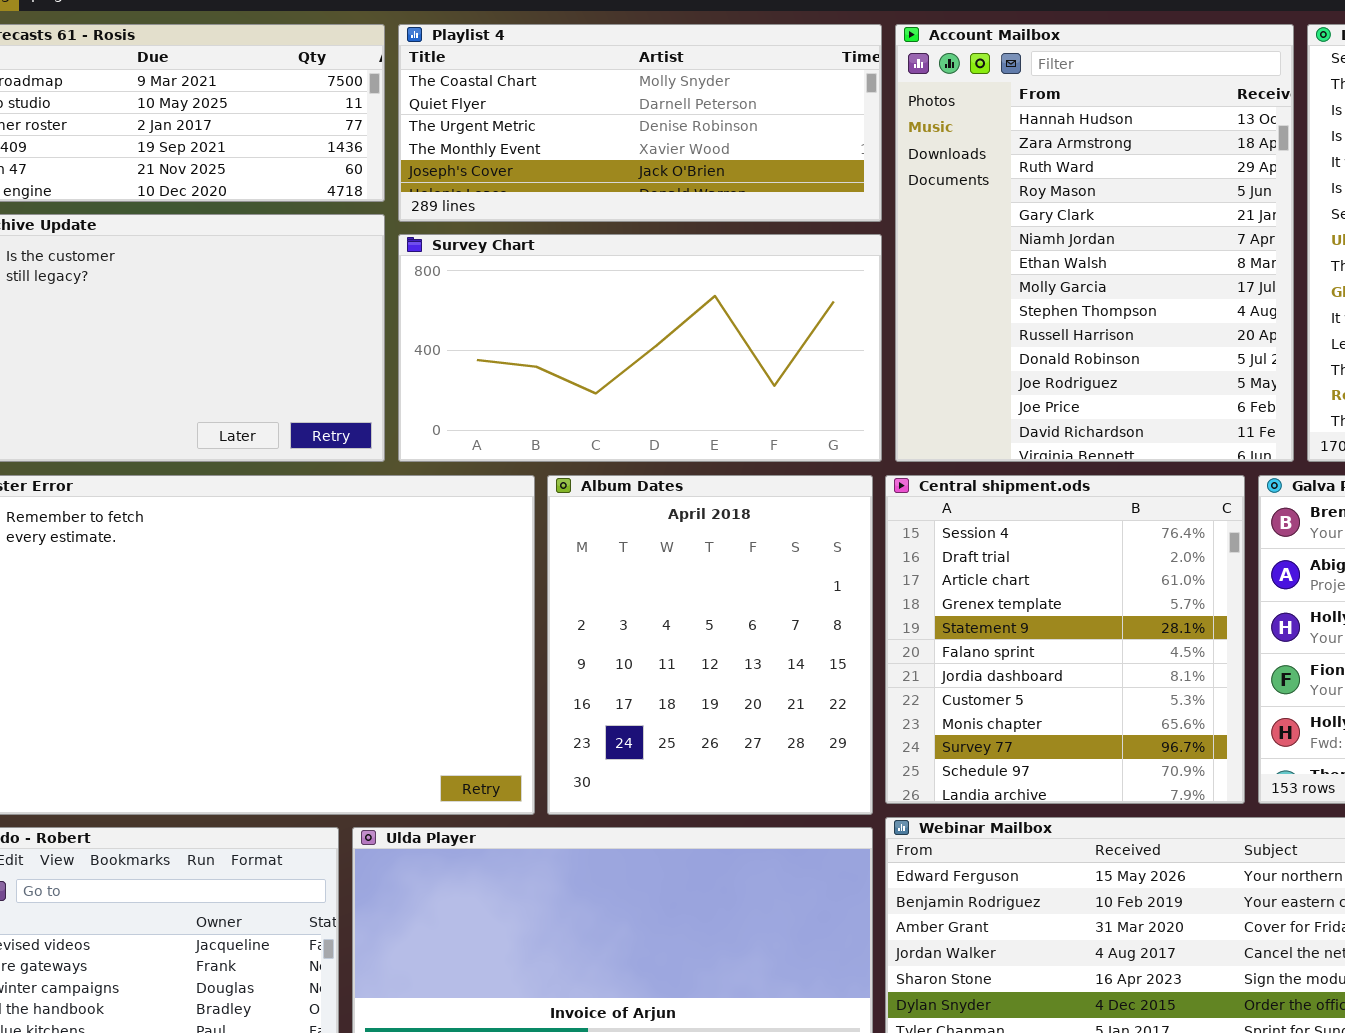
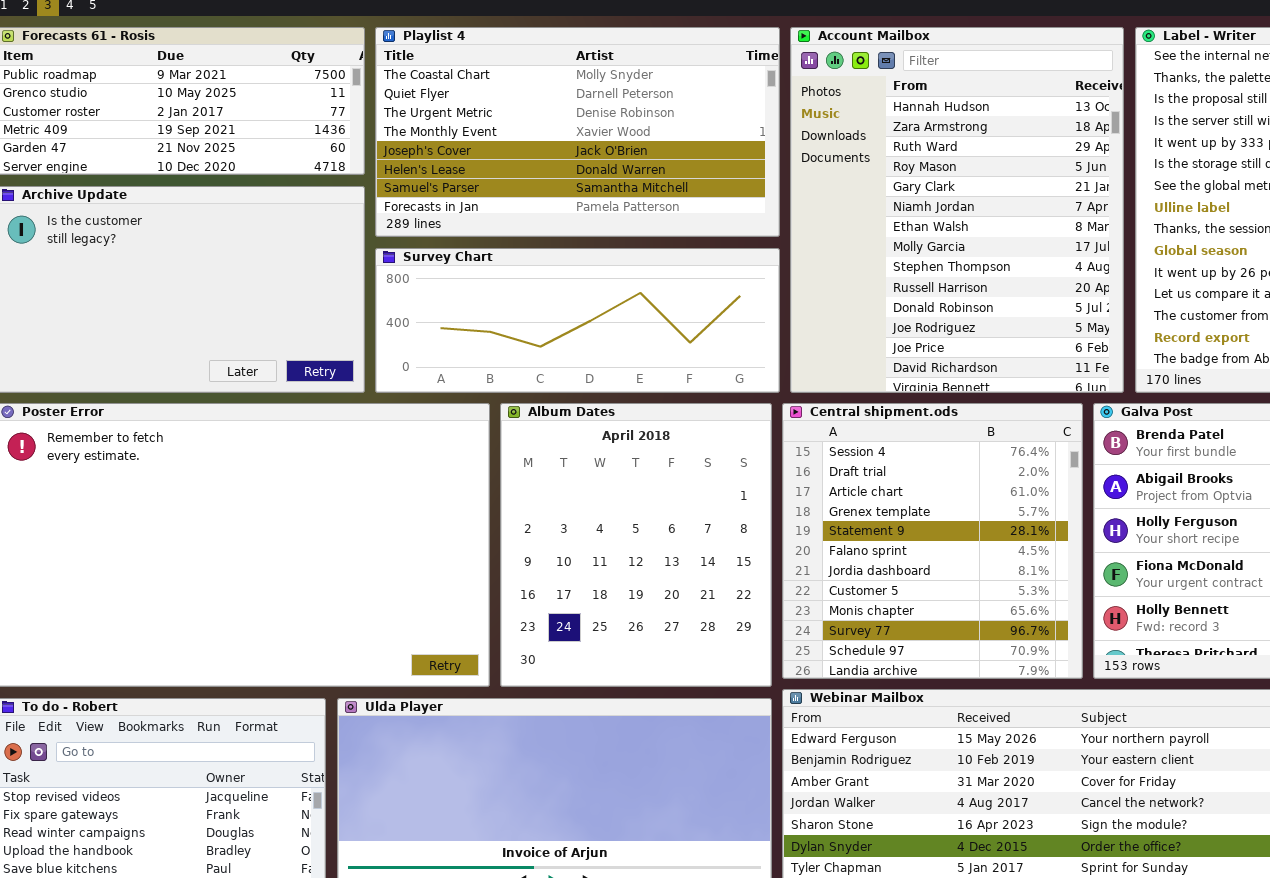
Playlist 4: [398,24,882,222] -> [375,27,780,237], resized
Survey Chart: [398,234,882,462] -> [375,248,780,393], resized

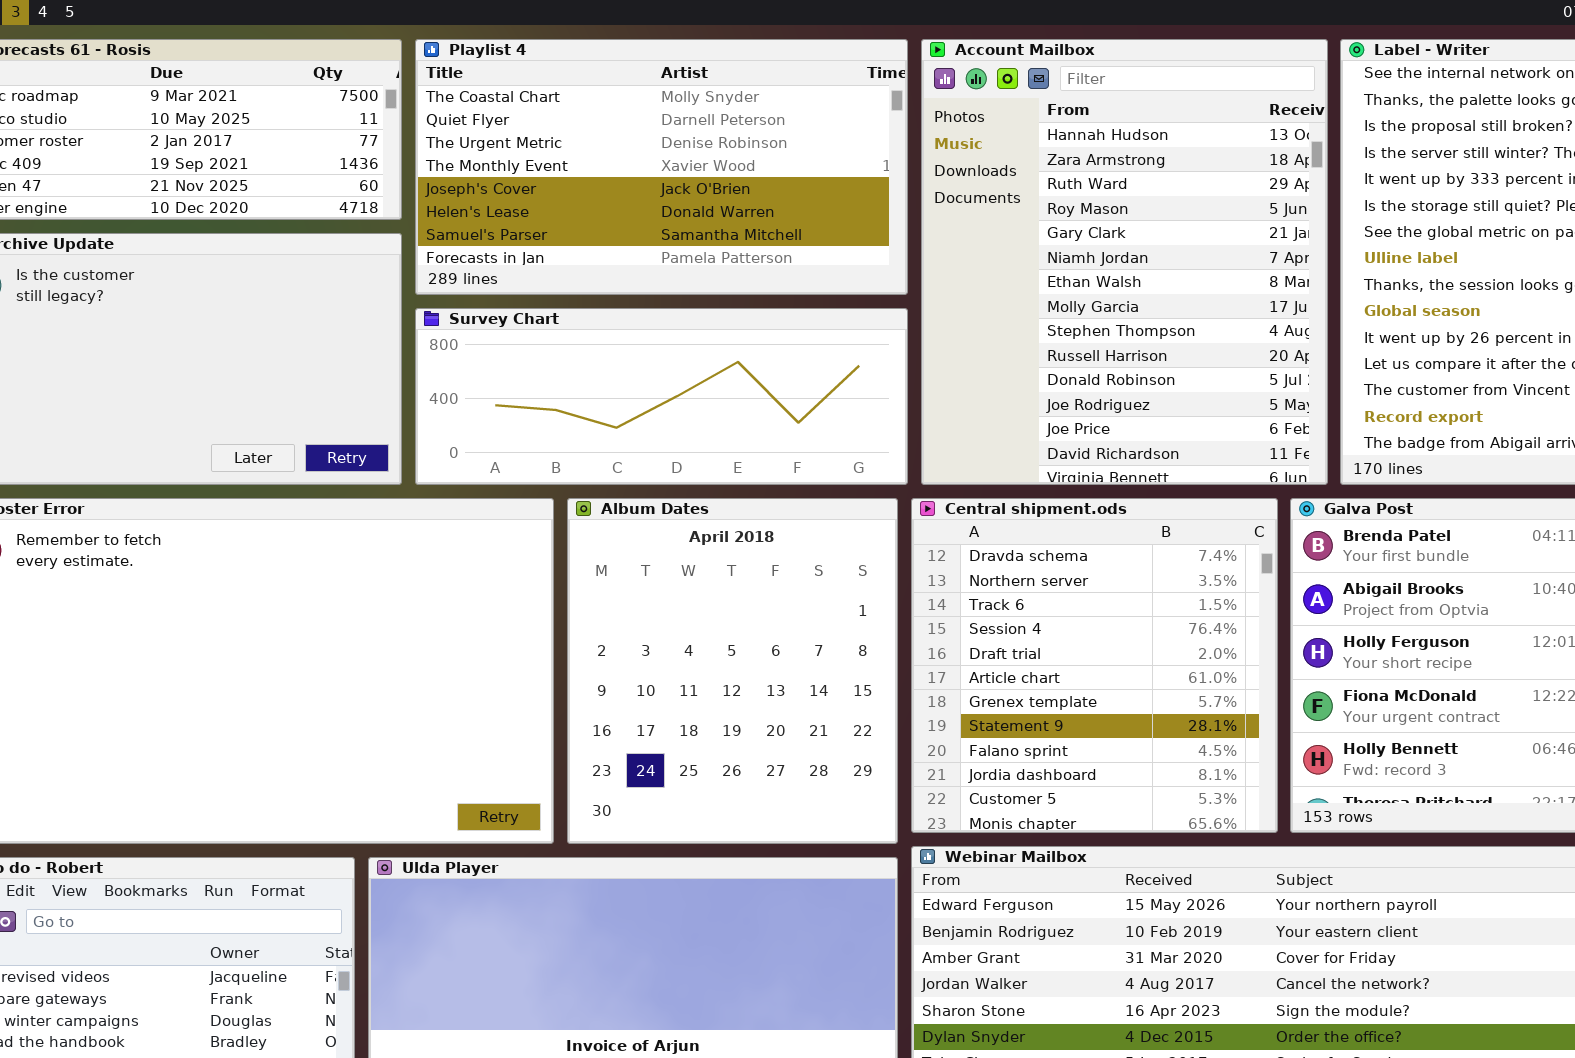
Central shipment.ods: [782,403,1083,679] -> [911,498,1278,833], scrolled up 3 rows

